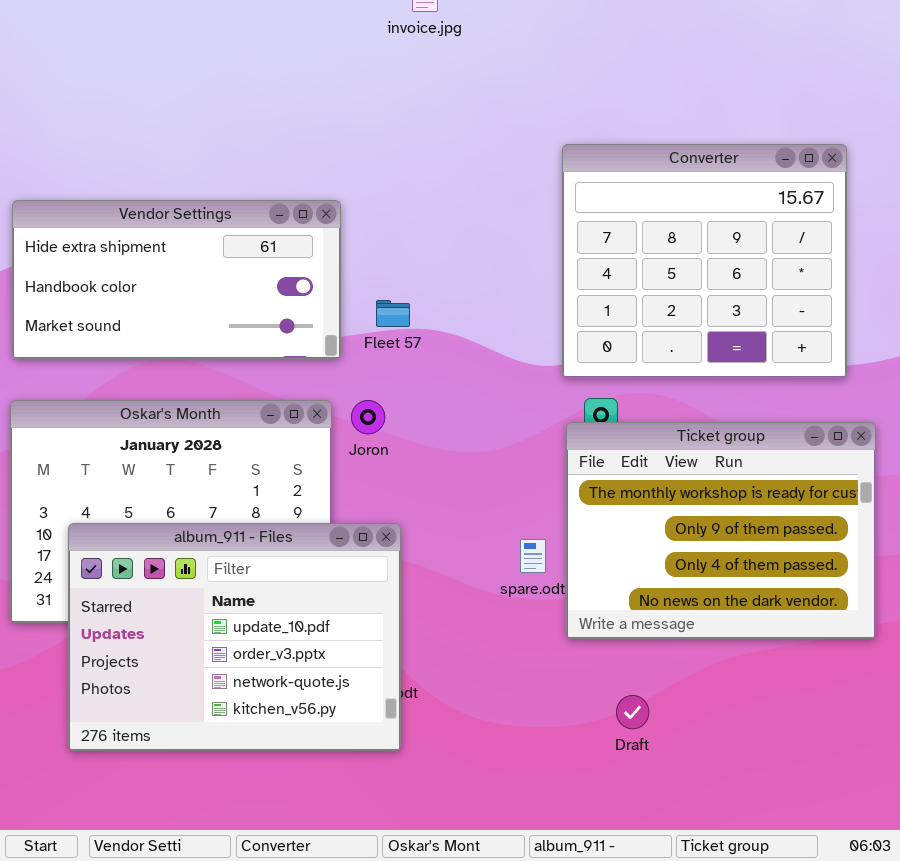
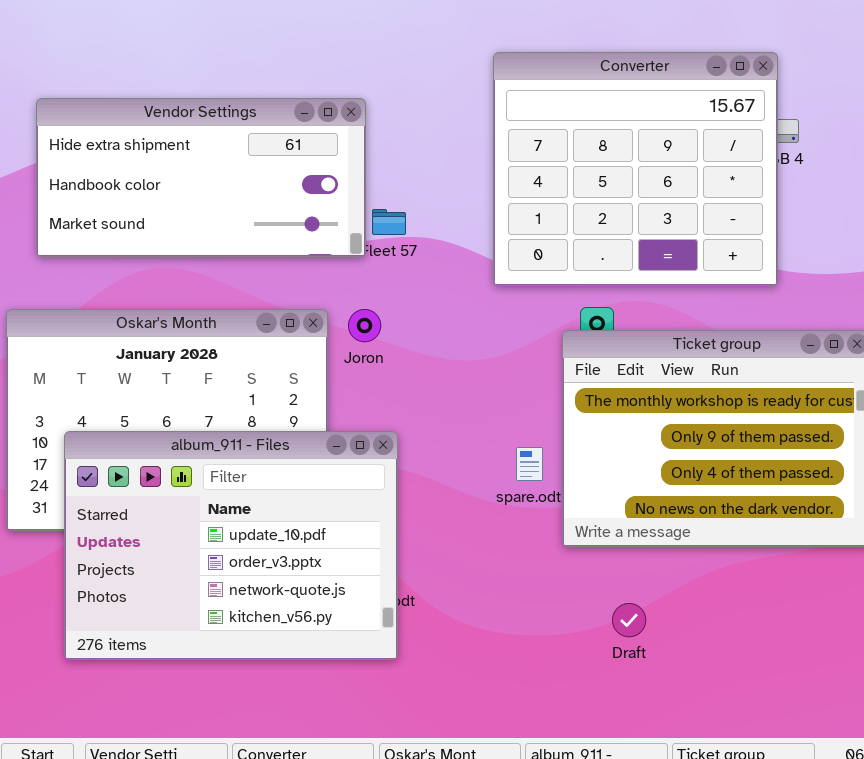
Converter: [562,144,847,378] -> [493,52,778,286], moved
Vendor Settings: [12,200,341,359] -> [36,98,366,257], moved

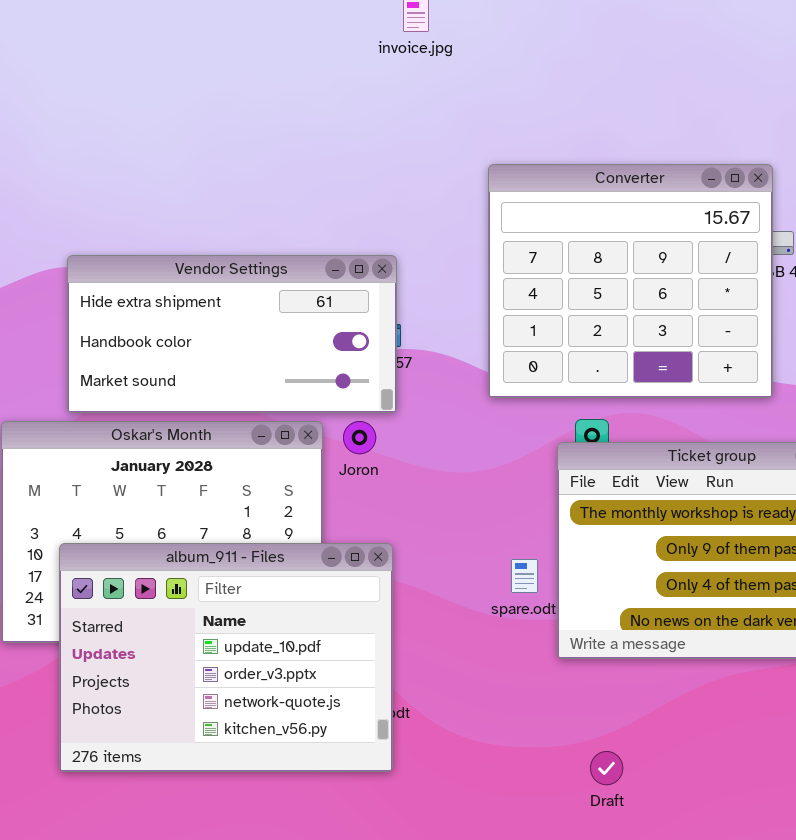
Vendor Settings: [36,98,366,257] -> [67,255,397,413], moved
Draft: [612,603,646,637] -> [590,751,623,785], moved

